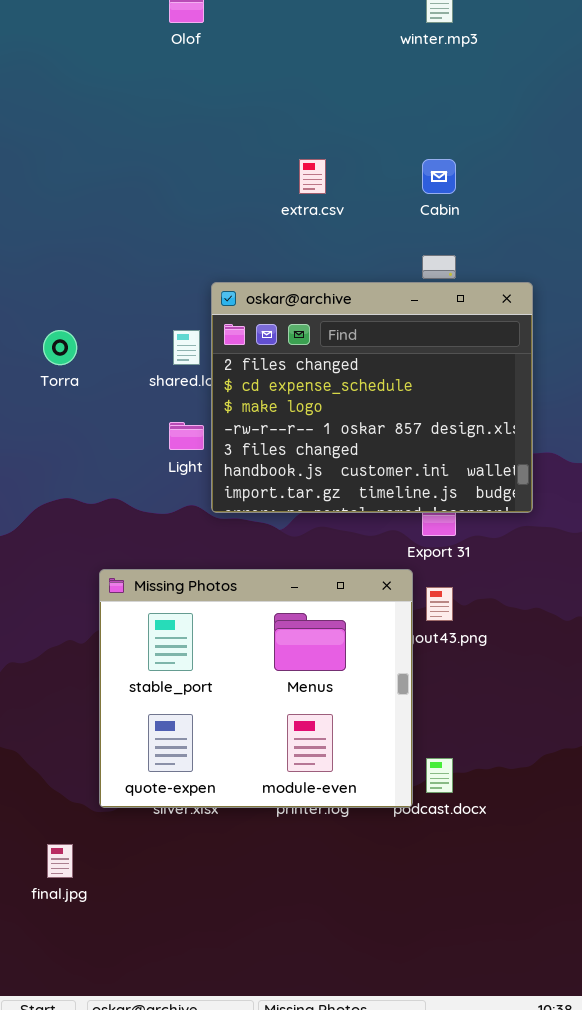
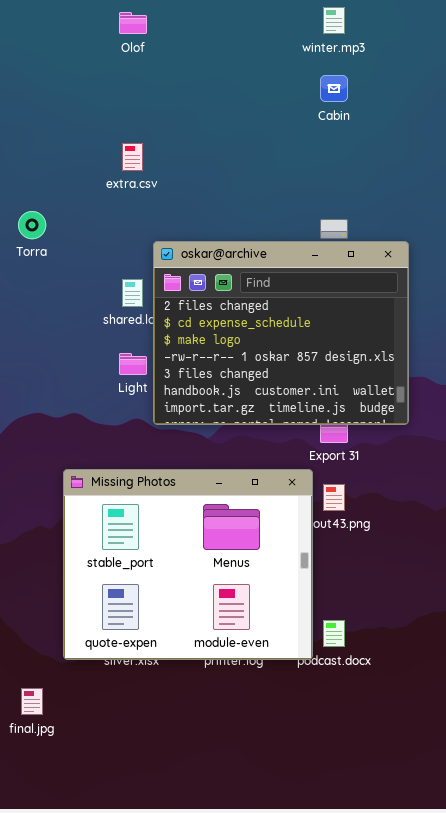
extra.csv: [299,159,326,194] -> [122,143,143,171], moved
Cabin: [422,159,456,194] -> [320,75,348,102], moved
Torra: [43,330,77,365] -> [18,211,46,239], moved

